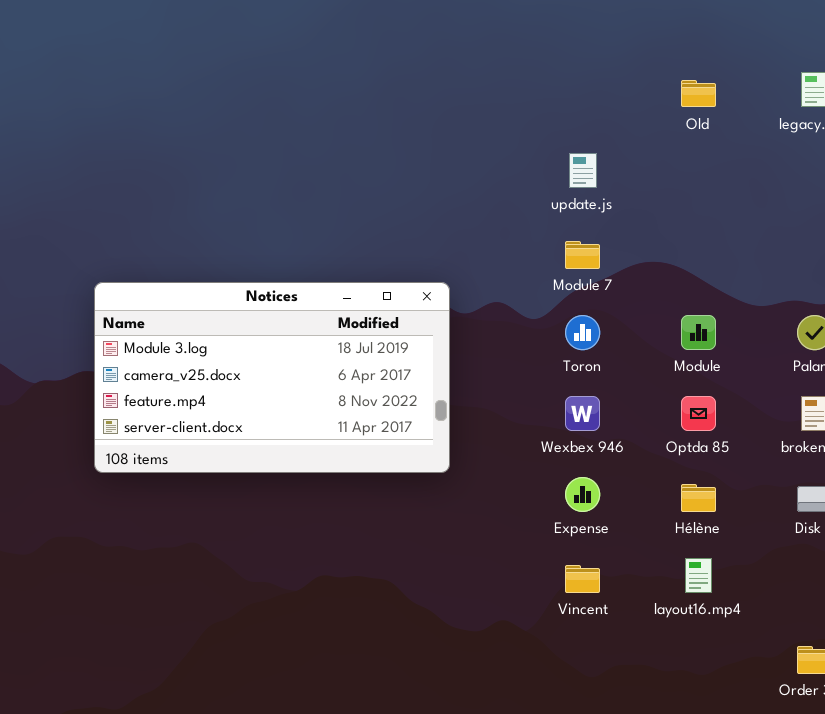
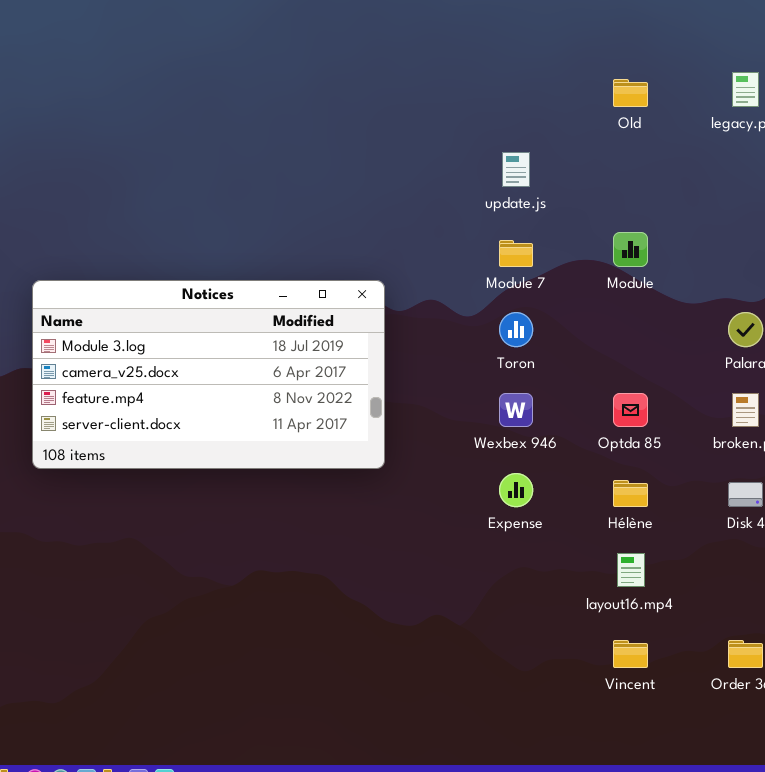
Module: [681,315,716,350] -> [613,232,648,267], moved
Vincent: [565,565,600,593] -> [613,640,648,668], moved

